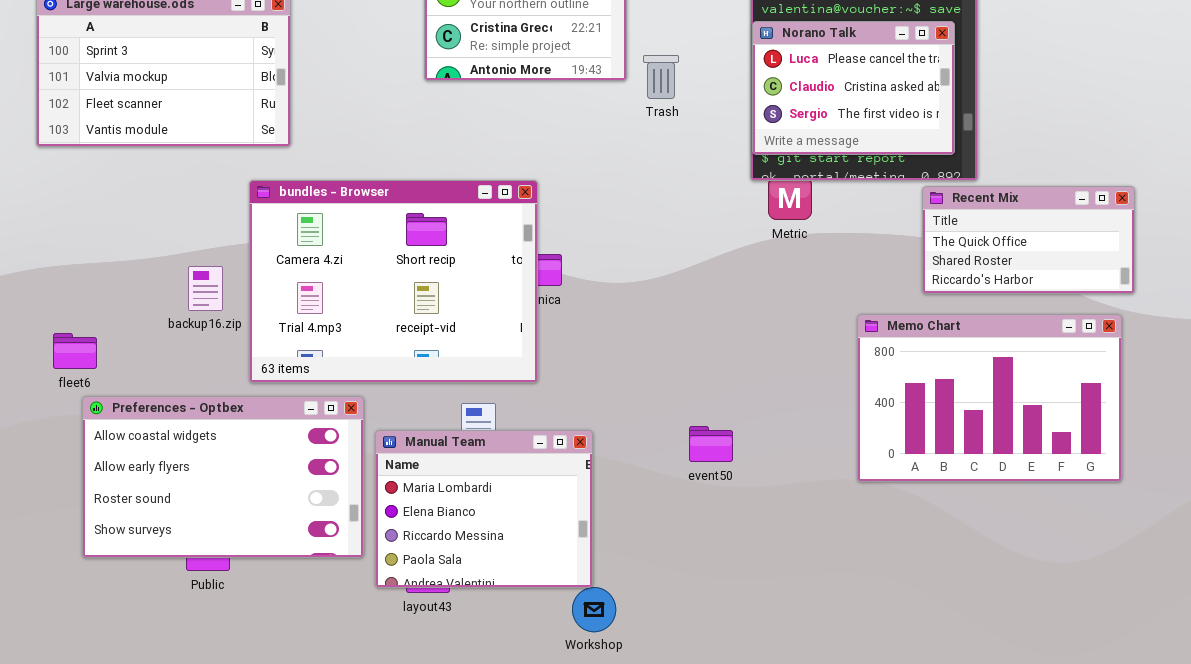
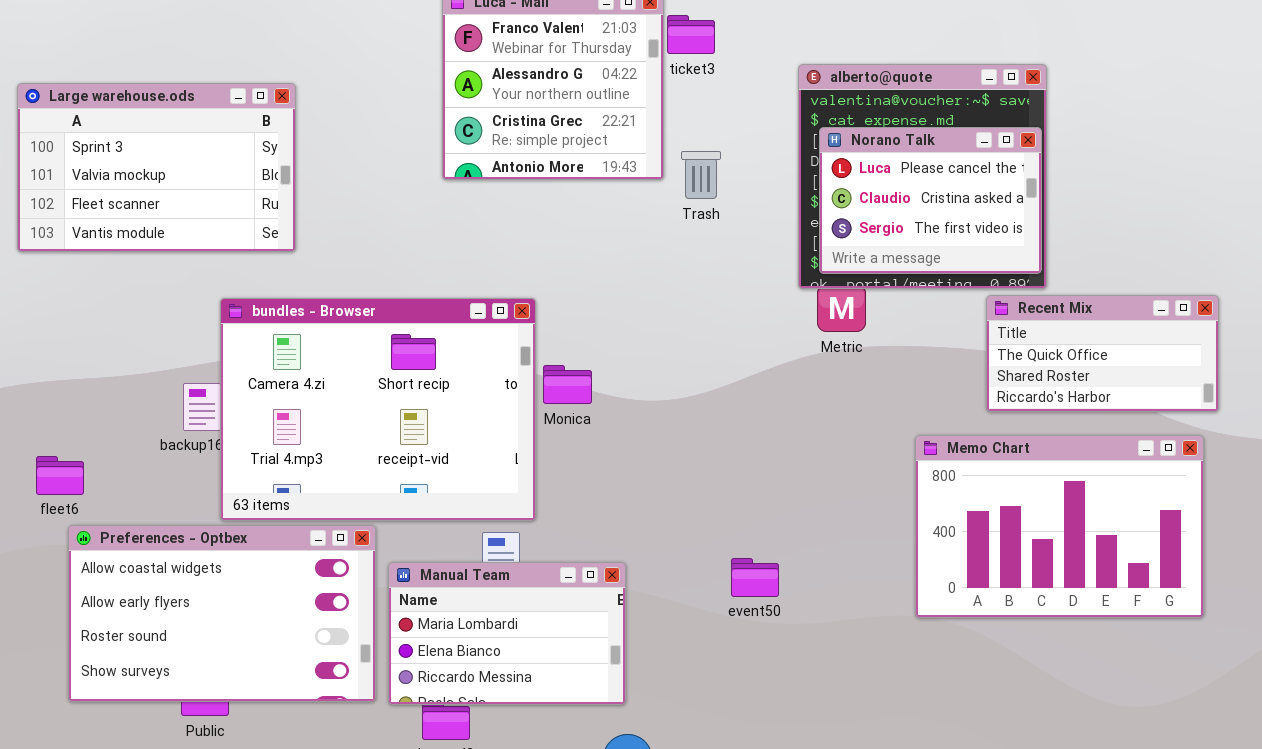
Norano Talk: [752,21,955,155] -> [819,127,1042,274], moved
bundles - Browser: [249,180,538,383] -> [220,298,536,521], moved
Manual Team: [375,430,593,588] -> [388,562,626,705], resized

